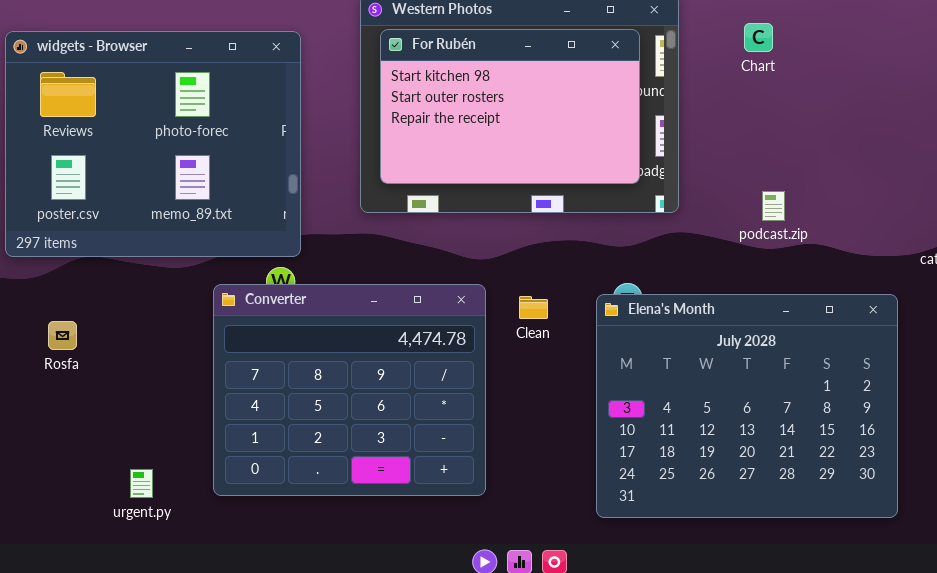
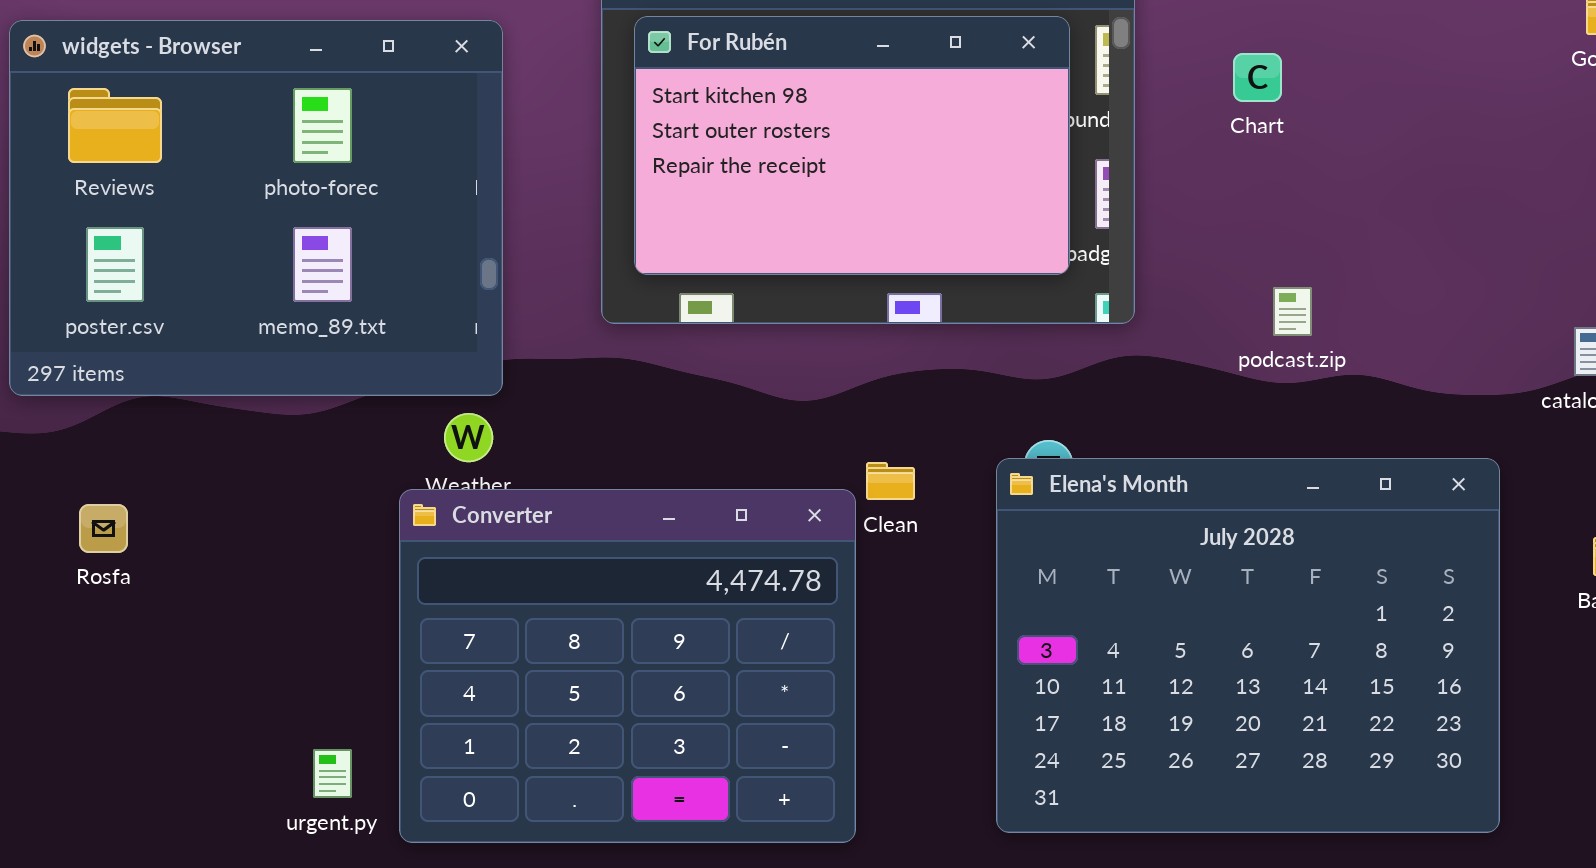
Chart: [744,23,773,52] -> [1233,53,1282,102], moved
Converter: [213,284,486,496] -> [399,489,856,843], moved
urgent.py: [130,469,153,498] -> [313,749,352,798], moved

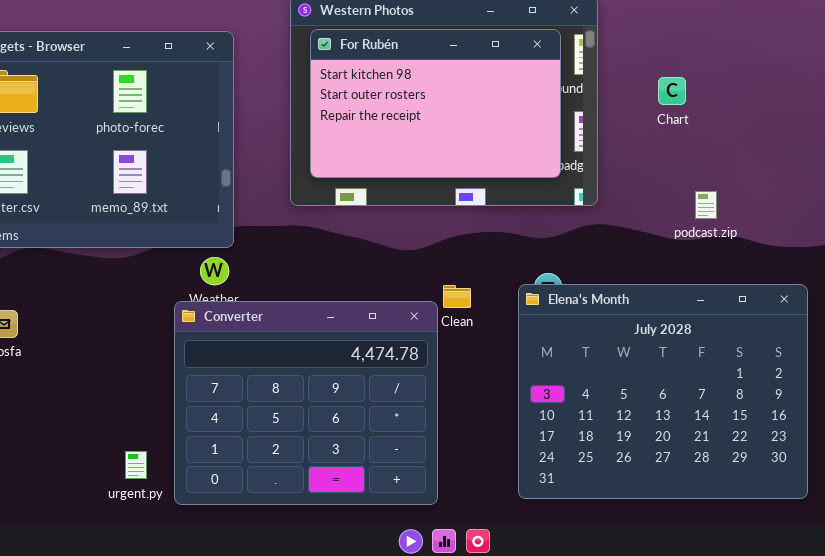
Chart: [1233,53,1282,102] -> [658,77,686,105], moved
podcast.zip: [1273,287,1312,336] -> [695,191,717,219], moved

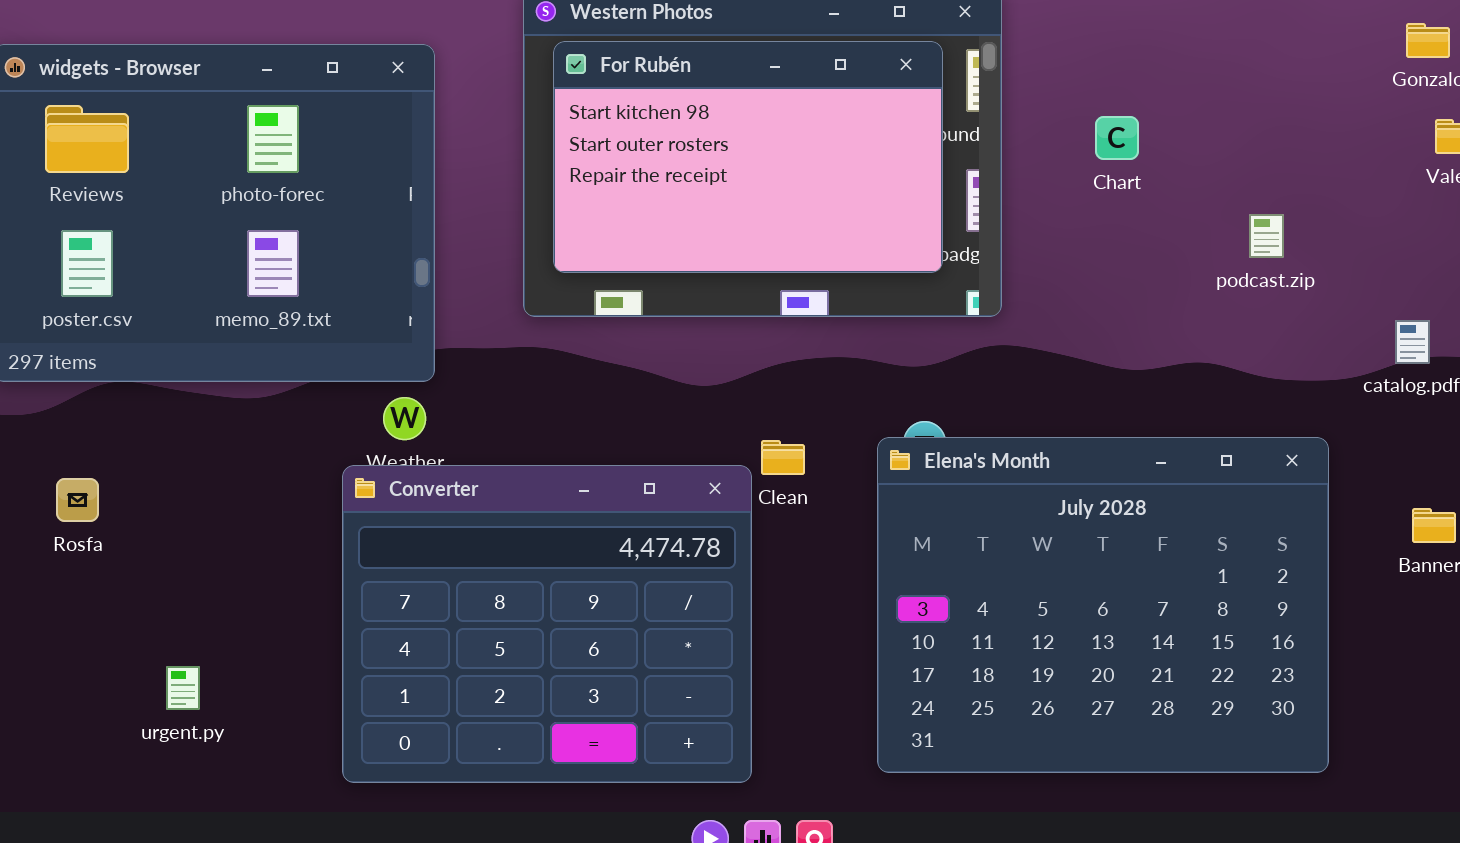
podcast.zip: [695,191,717,219] -> [1249,214,1284,258], moved
urgent.py: [125,451,147,479] -> [166,666,200,710], moved

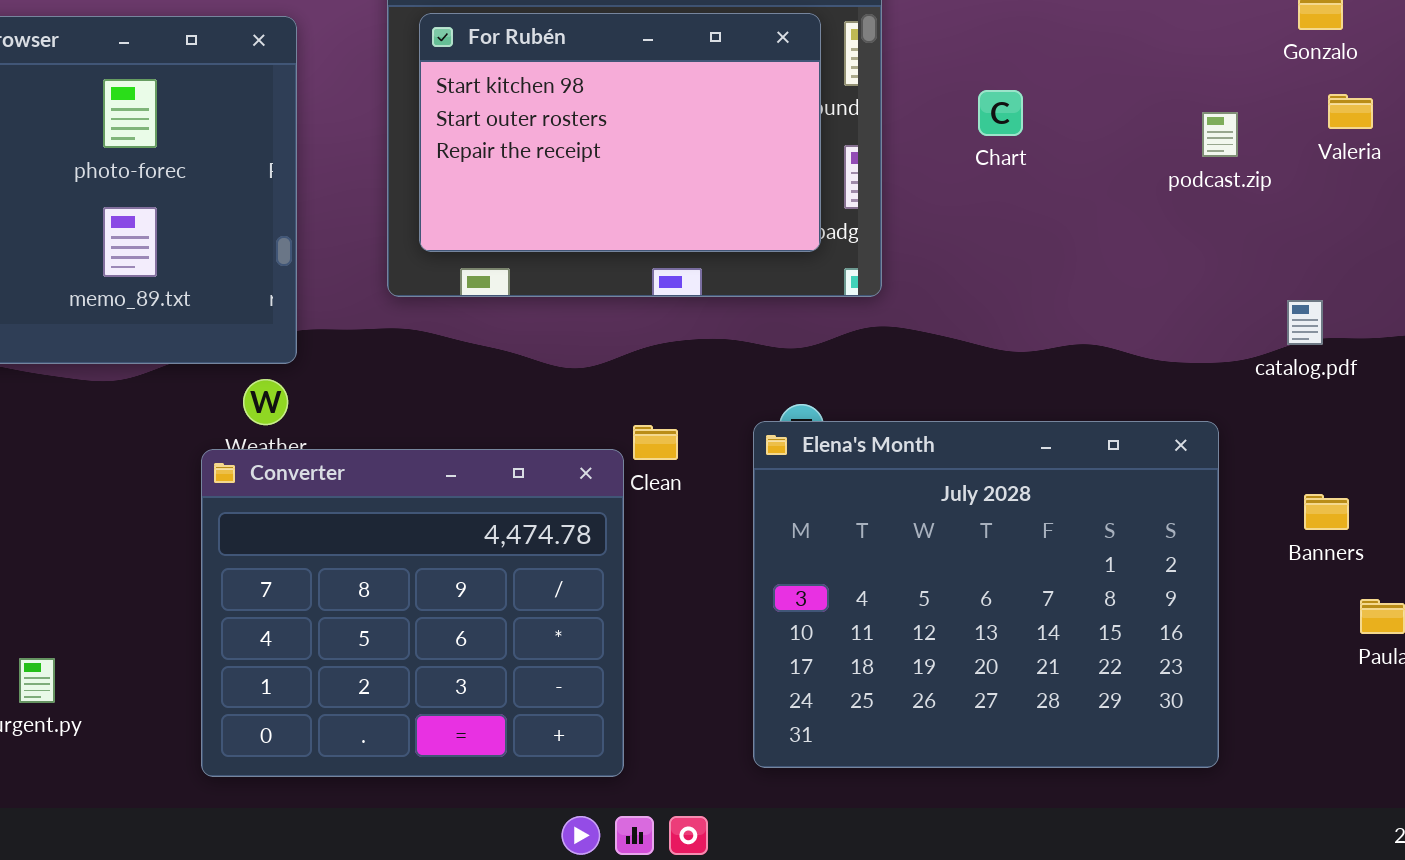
podcast.zip: [1249,214,1284,258] -> [1202,112,1238,157], moved

